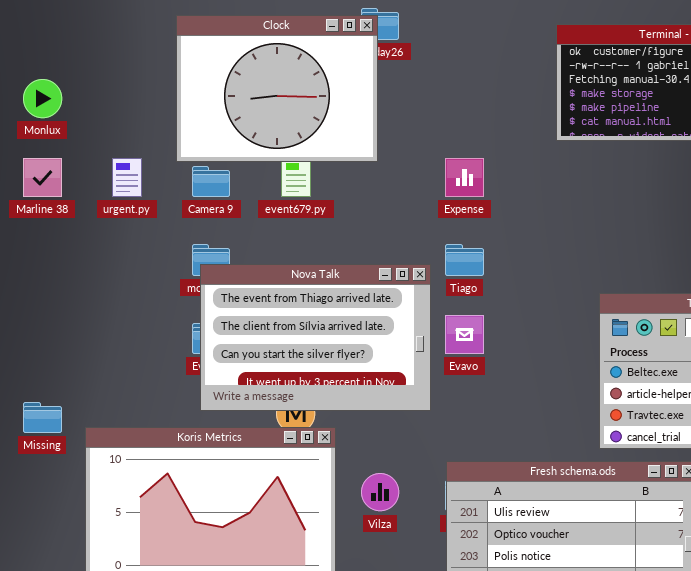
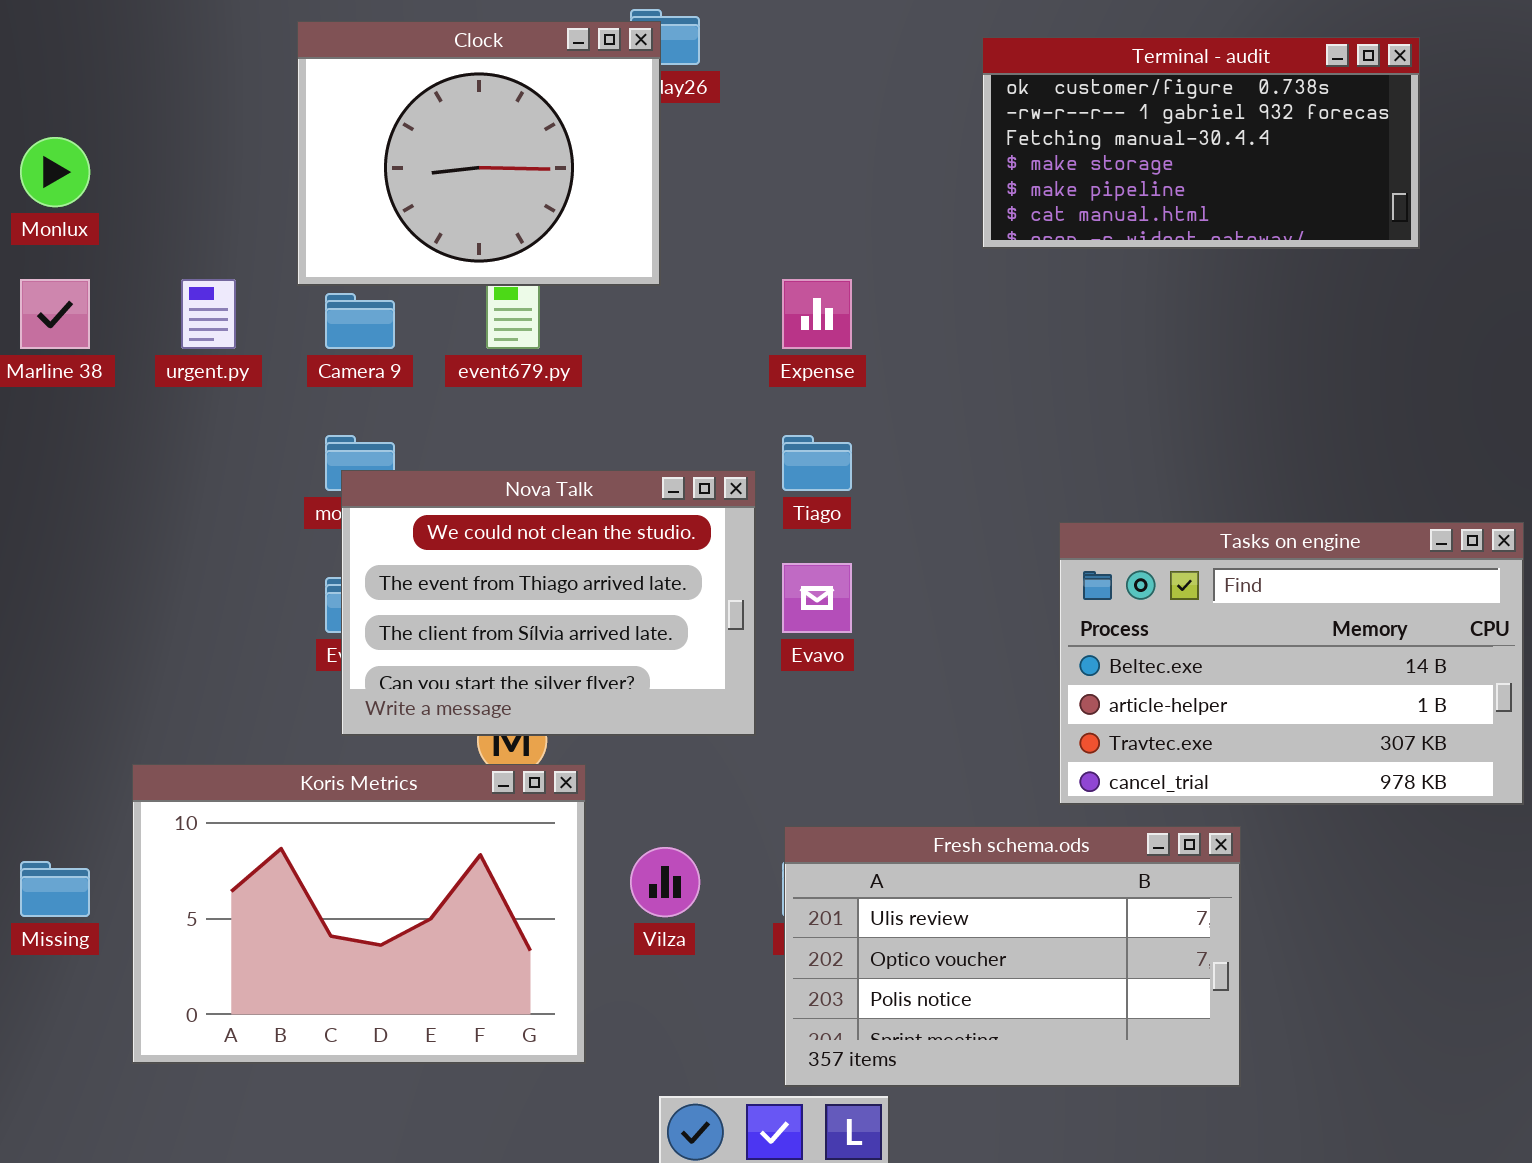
Nova Talk: [200,264,431,411] -> [341,470,756,736], scrolled up 1 row
Missing: [23,402,62,433] -> [20,861,90,917], moved

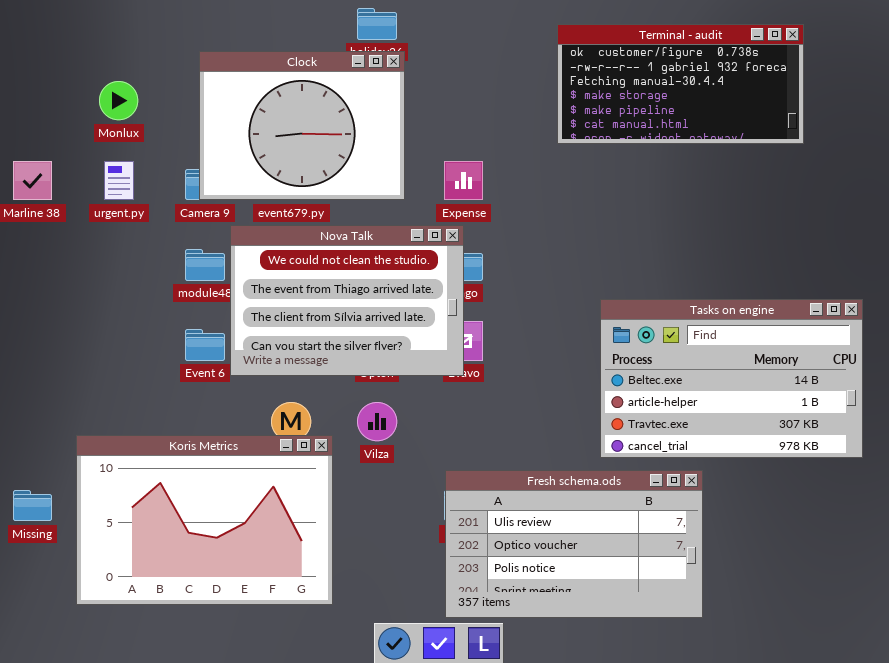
Clock: [297,21,661,286] -> [199,51,405,200], moved
Monlux: [20,137,90,207] -> [99,81,138,120], moved
Nova Talk: [341,470,756,736] -> [230,225,464,376], moved
Vilza: [630,847,700,917] -> [357,402,397,441], moved

